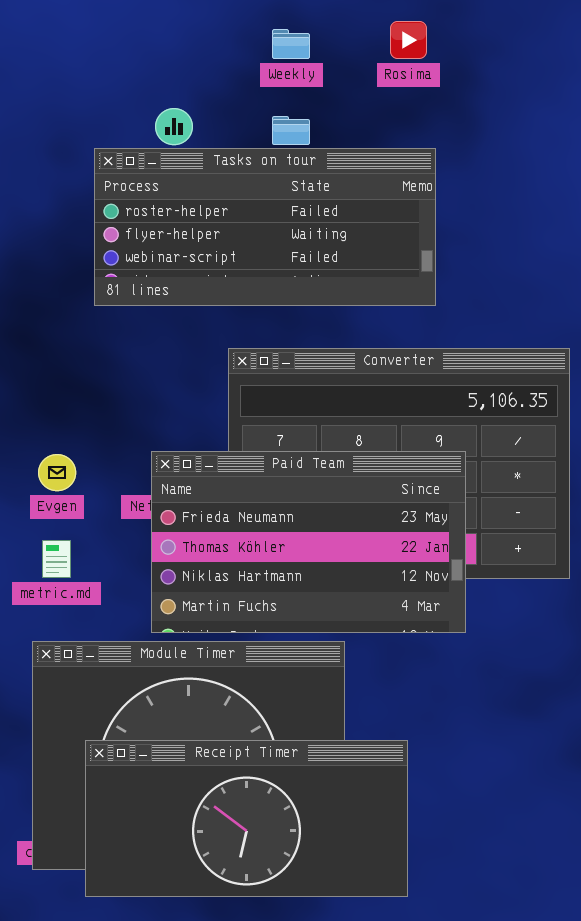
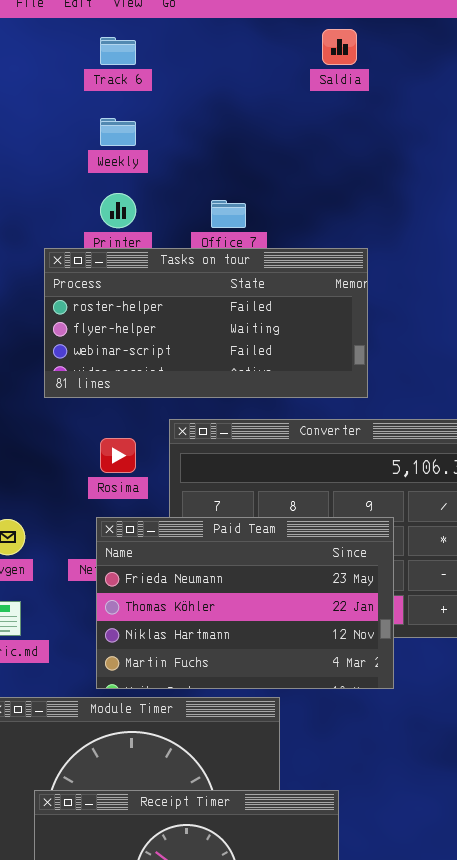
Rosima: [390,21,427,59] -> [100,438,136,473], moved
Weekly: [272,29,310,59] -> [100,118,136,146], moved
Tasks on tour: [94,148,436,306] -> [44,248,368,398], moved

